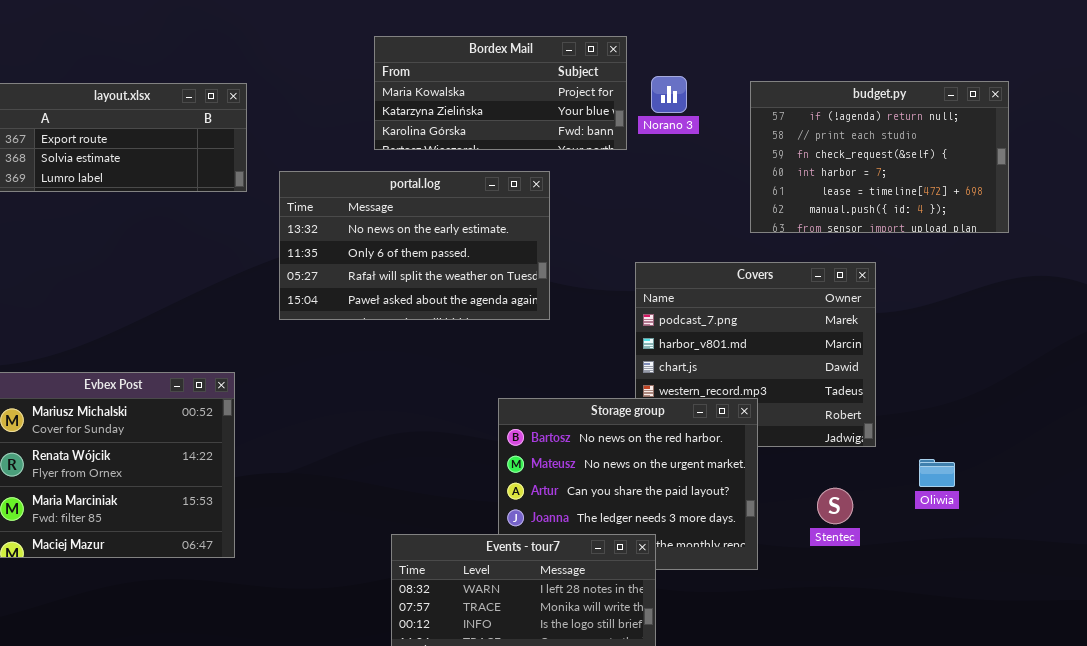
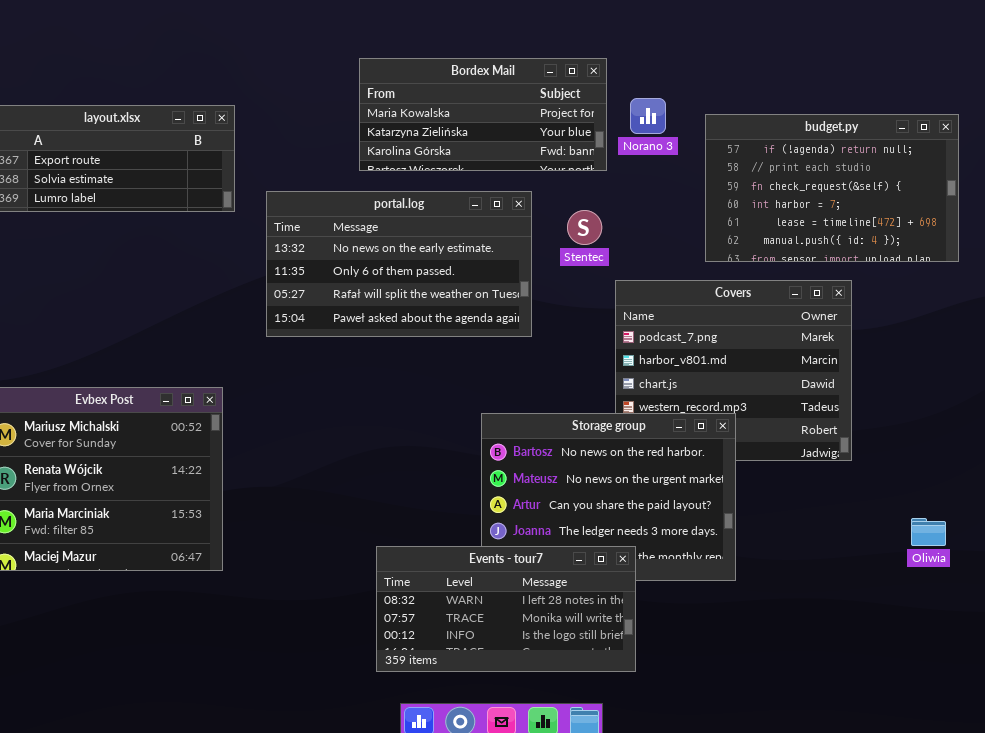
budget.py: [750,81,1009,233] -> [705,114,959,262], moved
Oliwia: [919,459,955,487] -> [911,518,946,546], moved
Stentec: [817,488,853,524] -> [567,210,602,245], moved

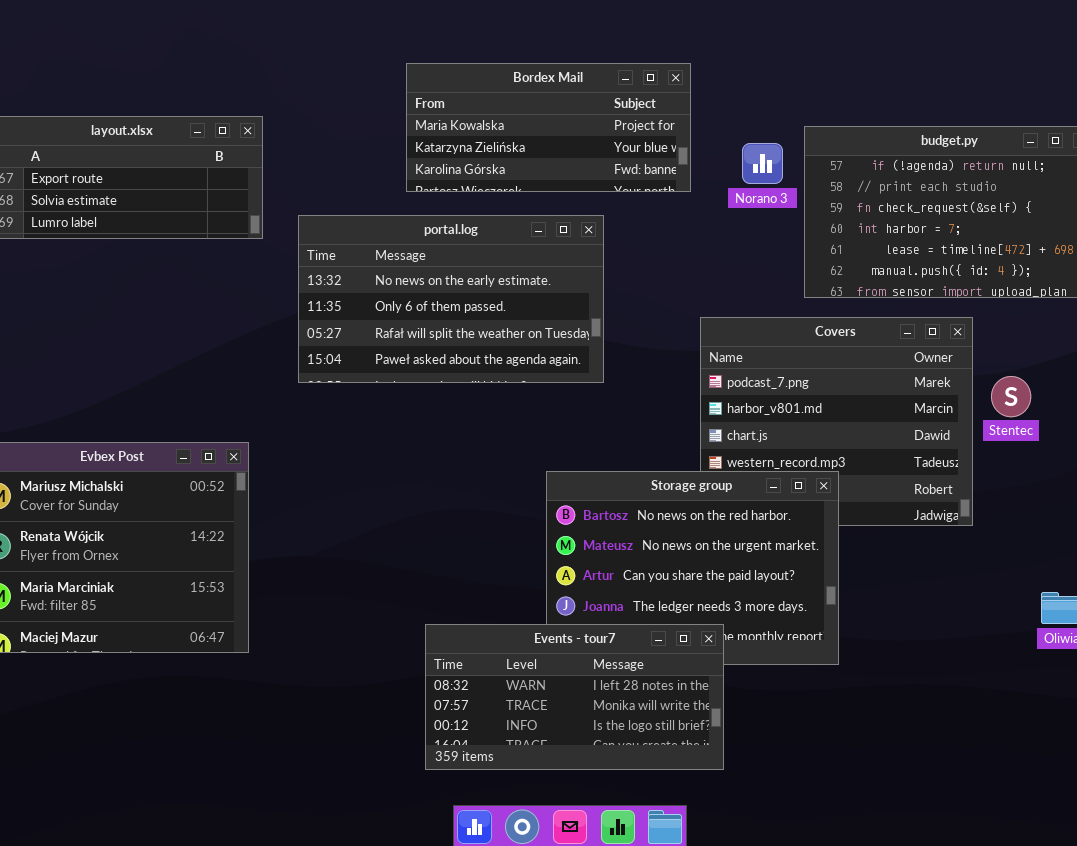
Norano 3: [630,98,666,134] -> [742,143,783,184], moved
Stentec: [567,210,602,245] -> [991,376,1031,417], moved

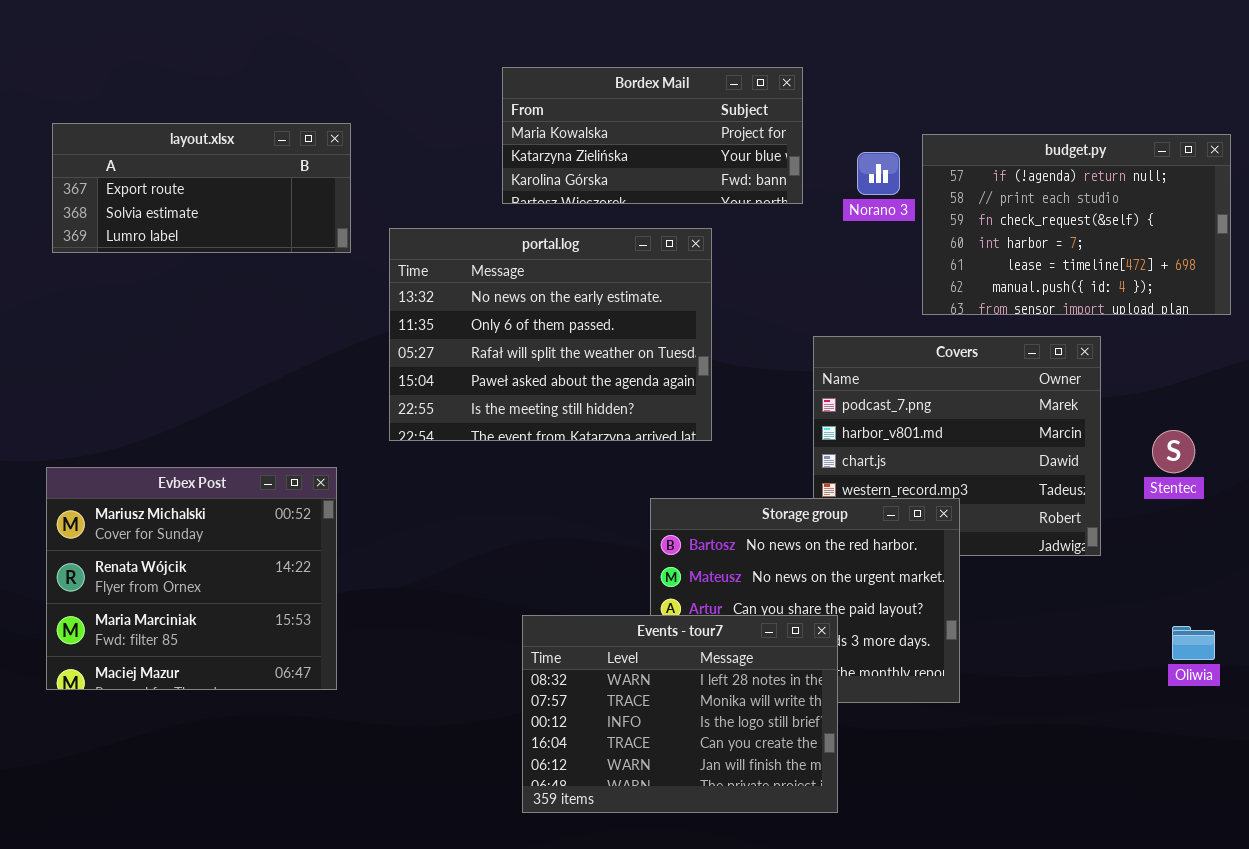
portal.log: [298,215,604,383] -> [389,228,712,441], resized
Stentec: [991,376,1031,417] -> [1152,430,1195,473], moved
Events - tour7: [425,624,724,770] -> [522,615,838,813], resized

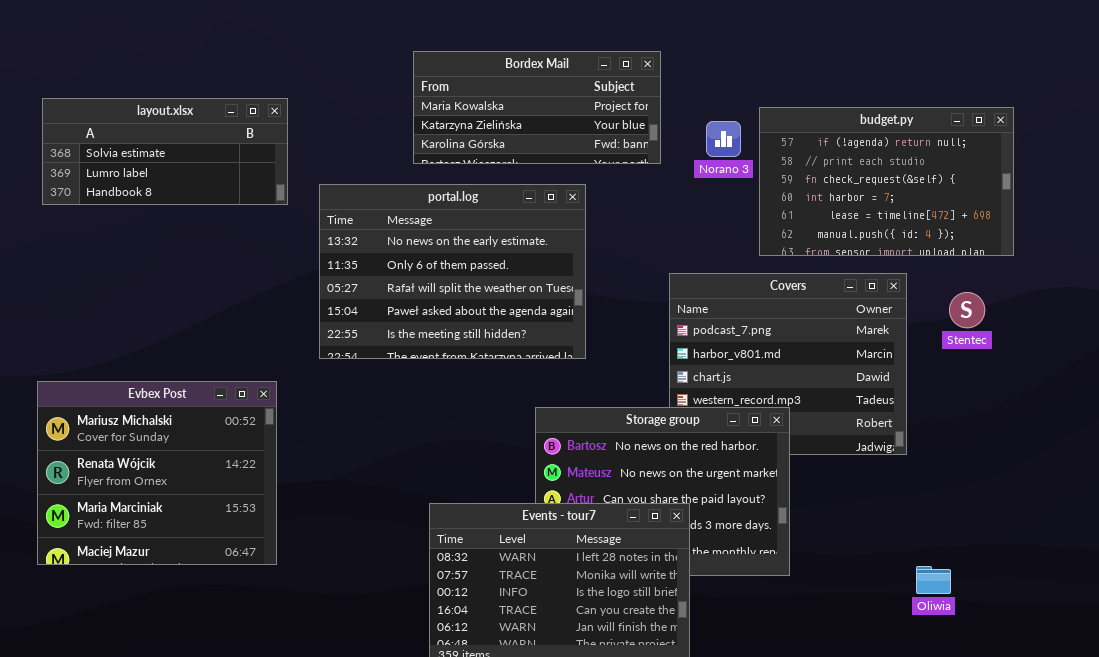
layout.xlsx: [52,123,351,253] -> [42,98,288,205], scrolled down 1 row
Stentec: [1152,430,1195,473] -> [949,292,985,328], moved
Oliwia: [1172,626,1215,660] -> [916,566,951,594], moved

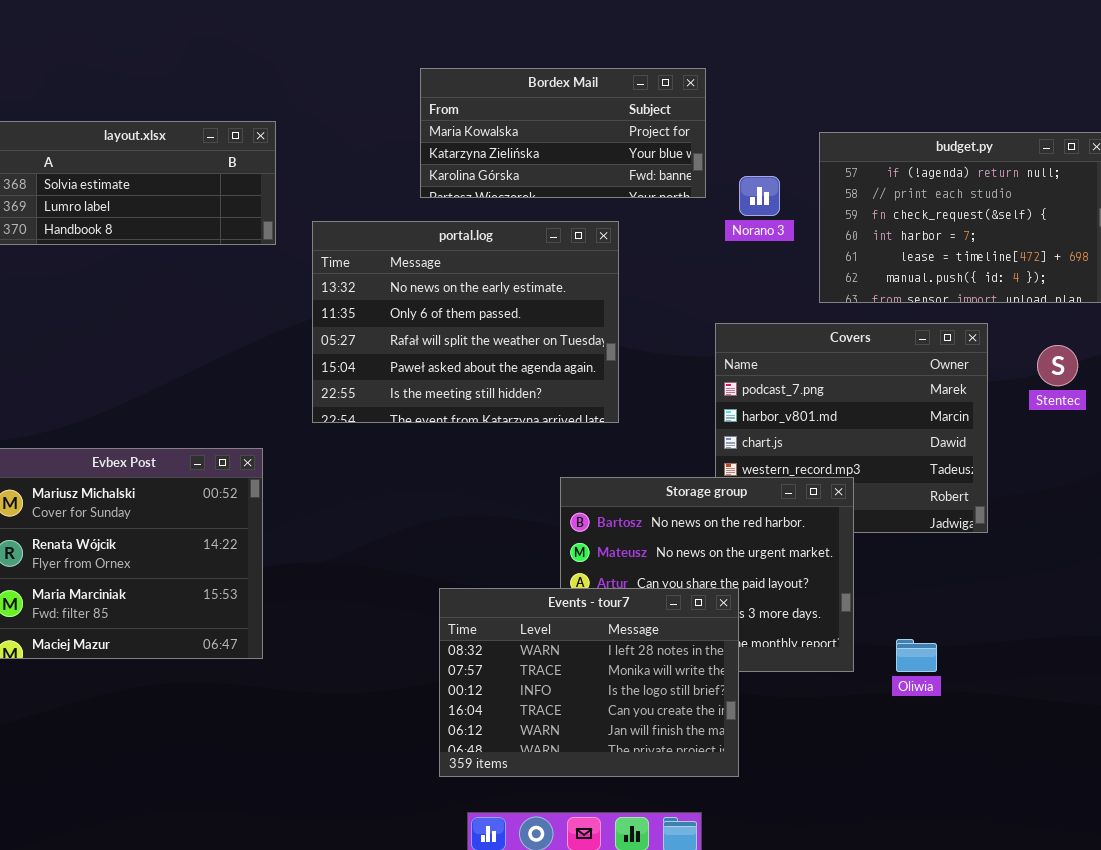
Norano 3: [706,121,741,157] -> [739,176,780,216], moved
Oliwia: [916,566,951,594] -> [896,639,937,672], moved

